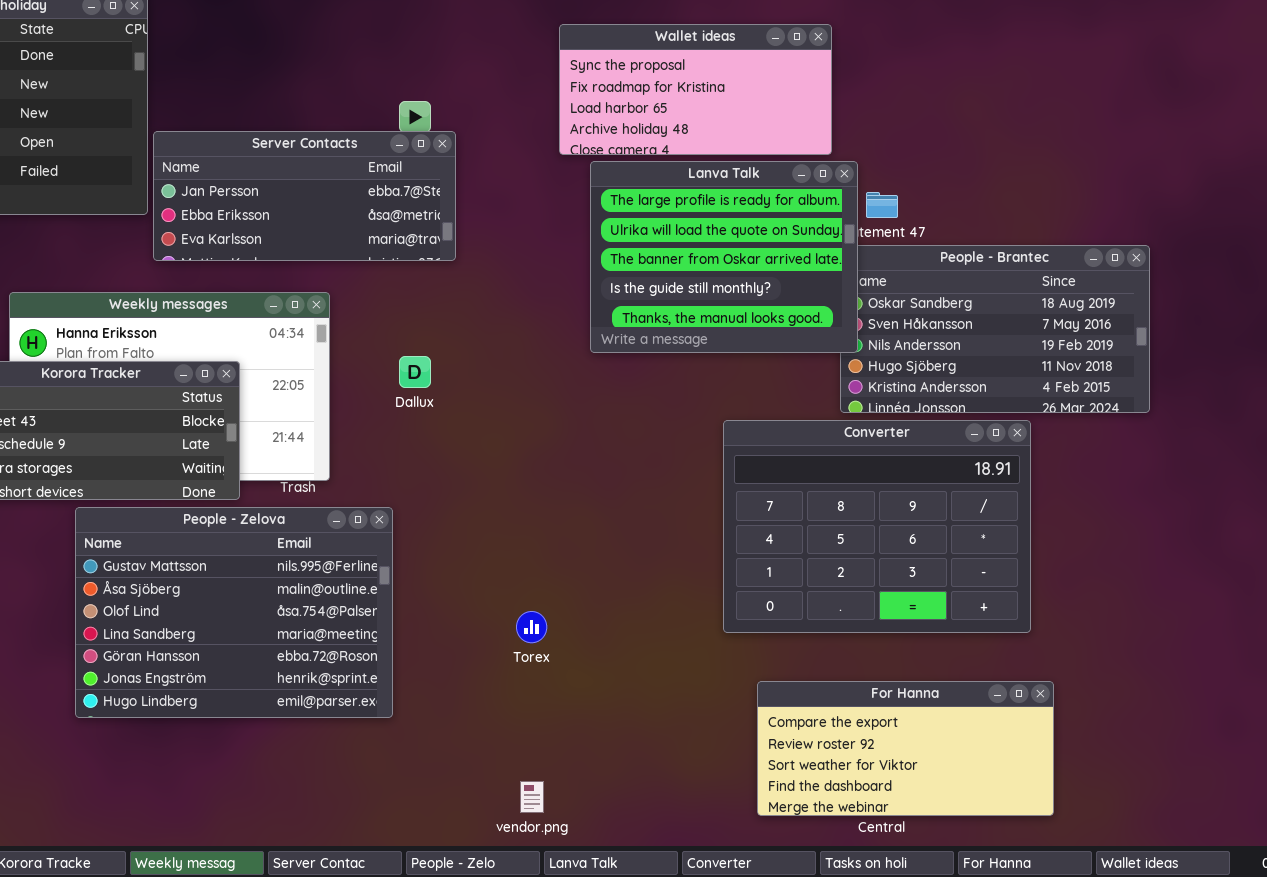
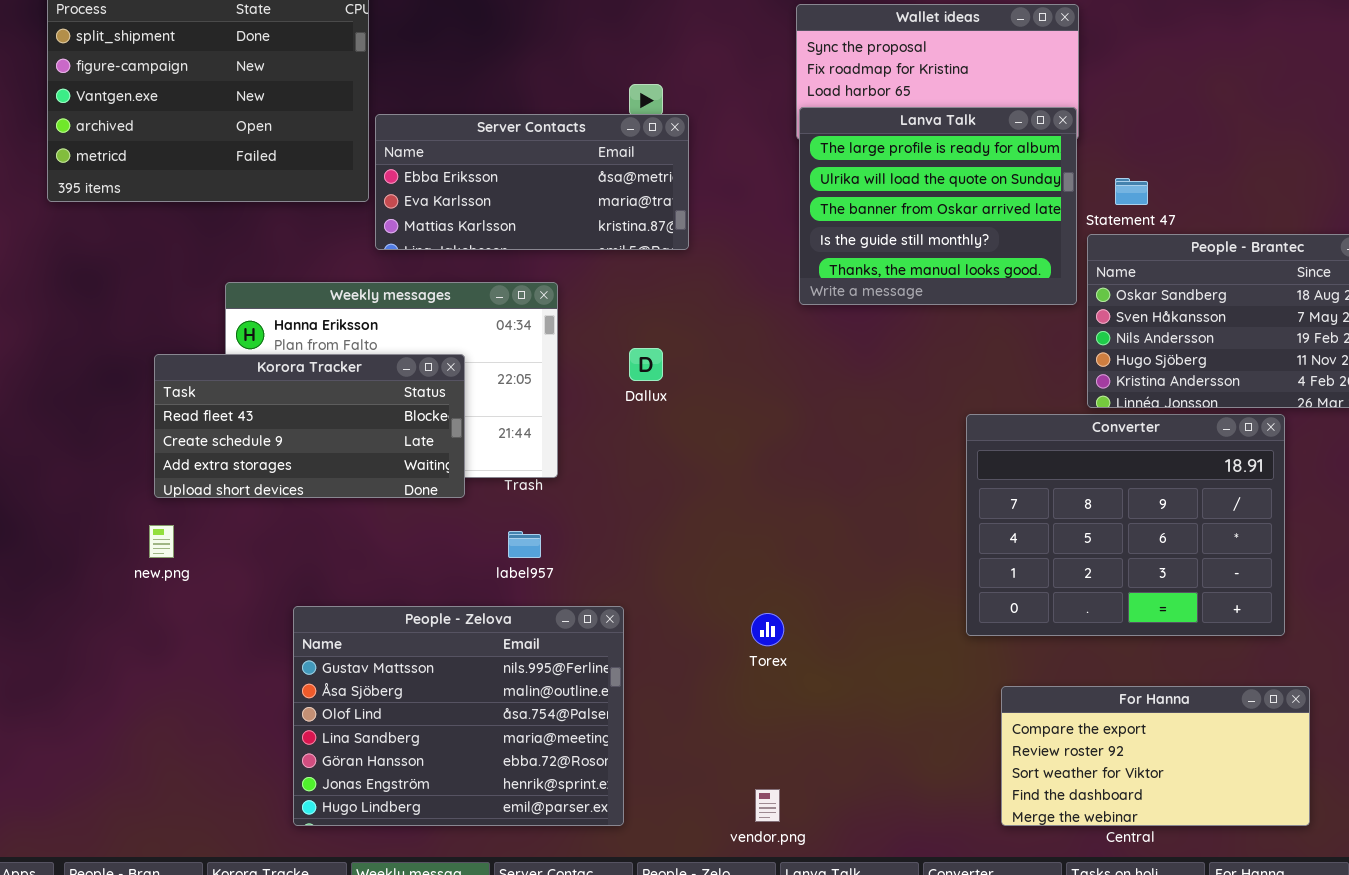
Server Contacts: [153,131,456,261] -> [375,114,689,250], scrolled down 1 row
Lanva Talk: [590,161,858,353] -> [799,107,1077,305], moved
People - Zelova: [75,507,393,718] -> [293,606,624,826], moved

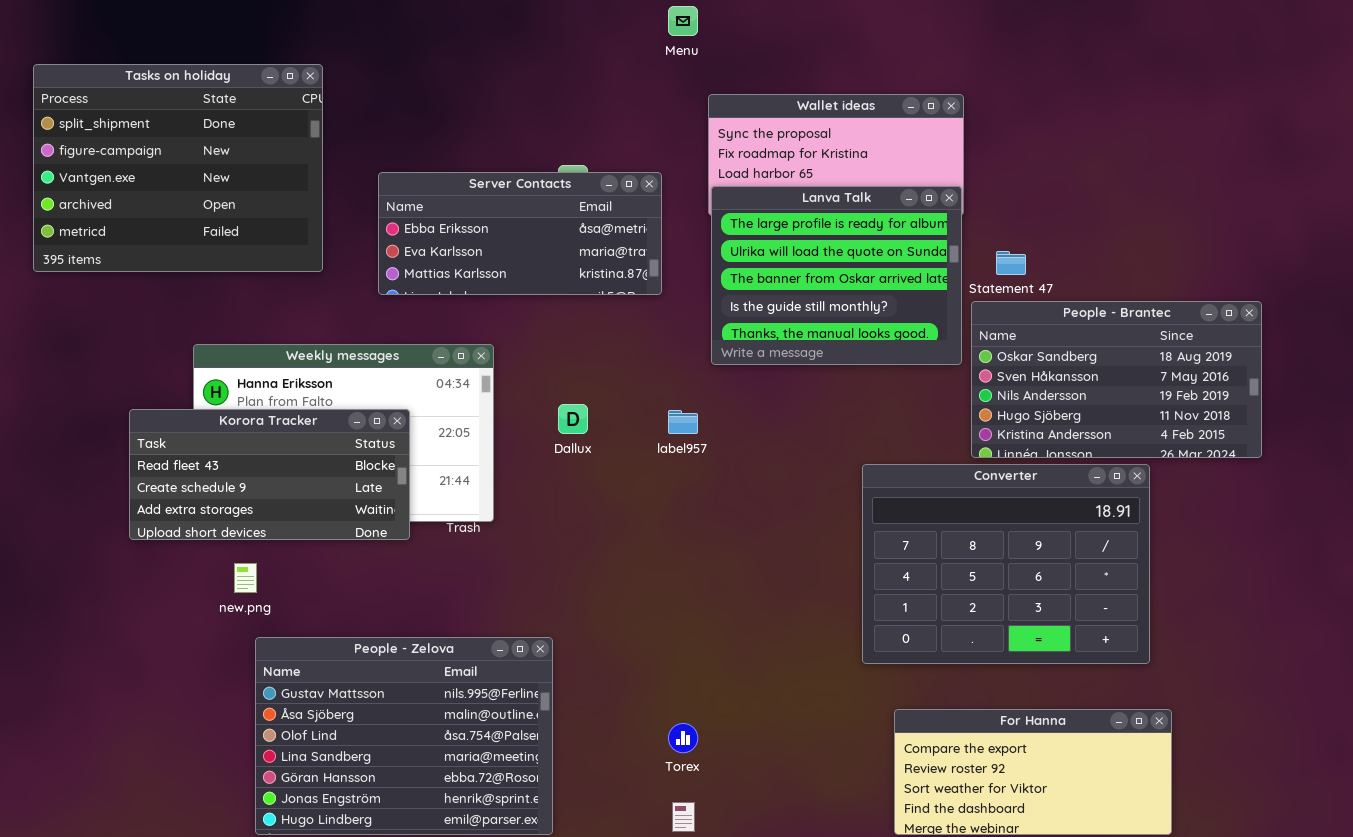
Server Contacts: [375,114,689,250] -> [378,172,662,295], moved
new.png: [149,525,174,558] -> [234,563,257,593], moved
label957: [508,531,541,558] -> [668,410,698,434], moved
Torex: [751,613,784,646] -> [668,723,698,753], moved

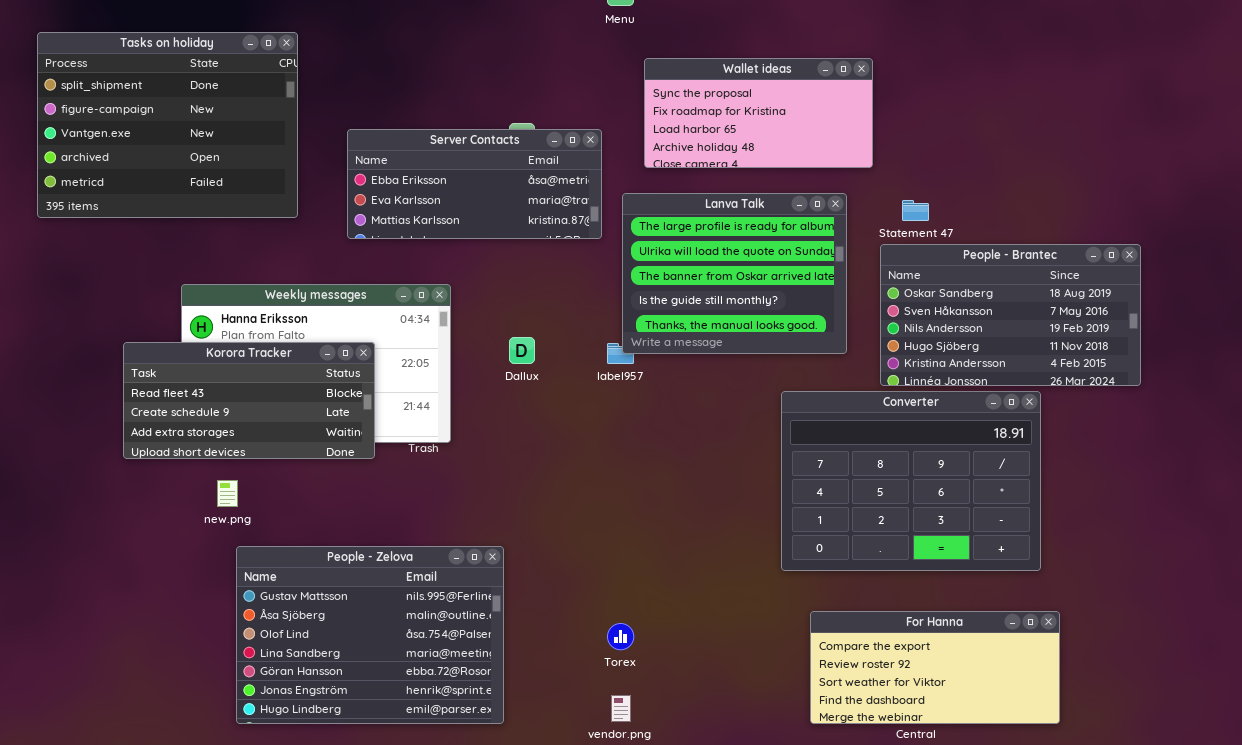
Lanva Talk: [711,186,962,365] -> [622,193,847,354], moved

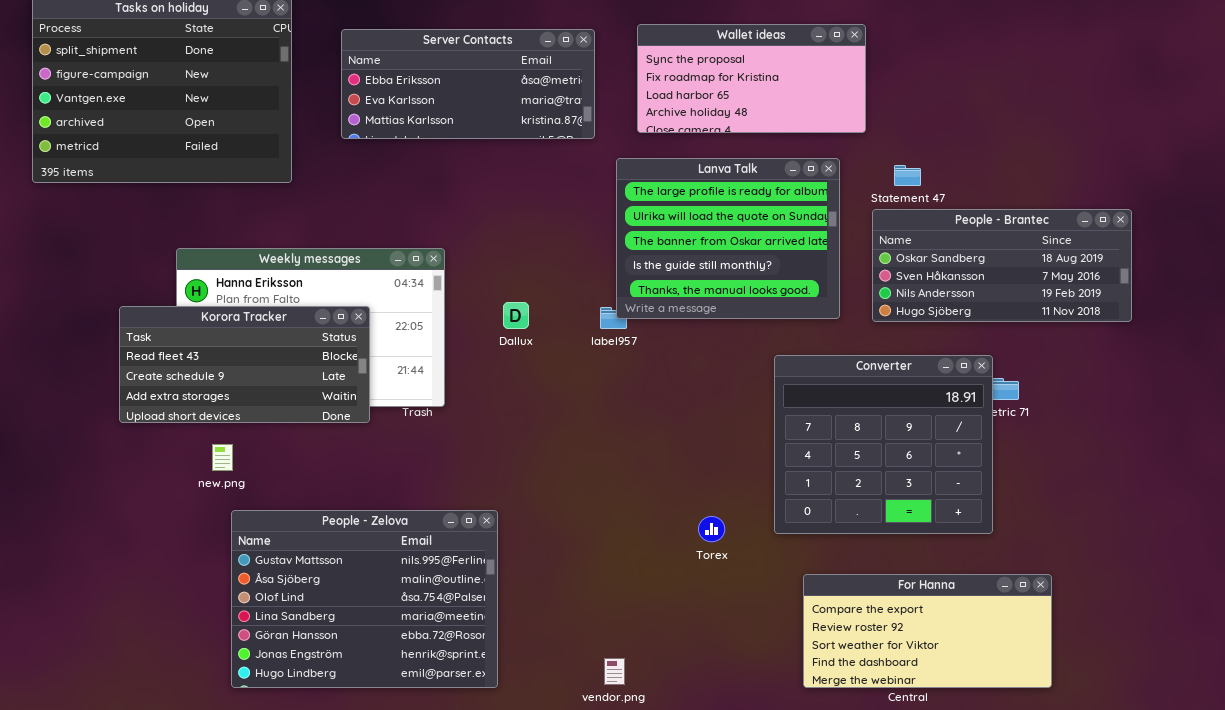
Server Contacts: [347,129,602,239] -> [341,29,595,139], moved
People - Brantec: [880,244,1141,386] -> [872,209,1132,322], resized
Converter: [781,391,1041,571] -> [774,355,993,534], resized
Torex: [607,623,634,650] -> [698,516,725,542], moved

